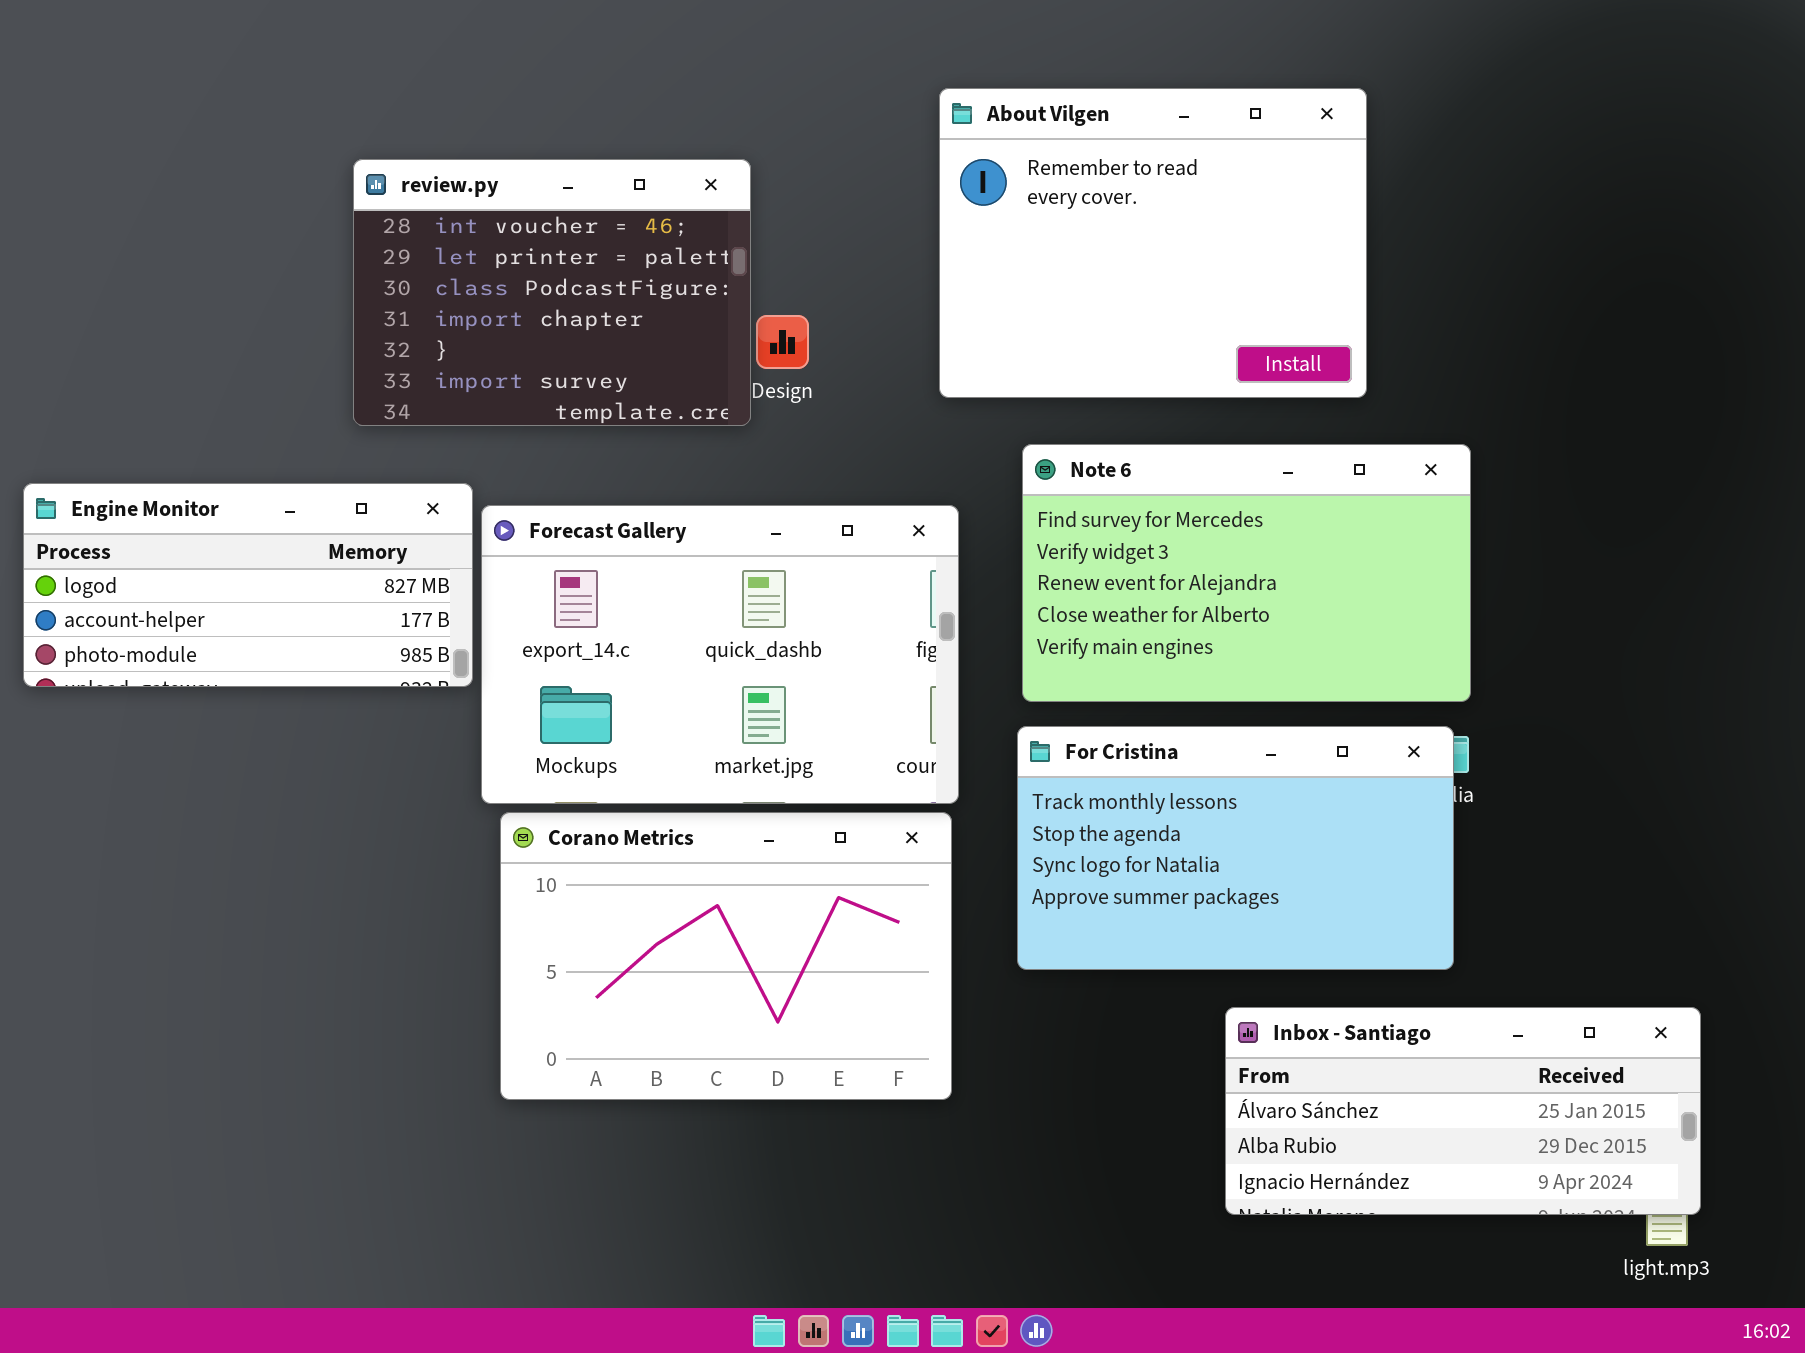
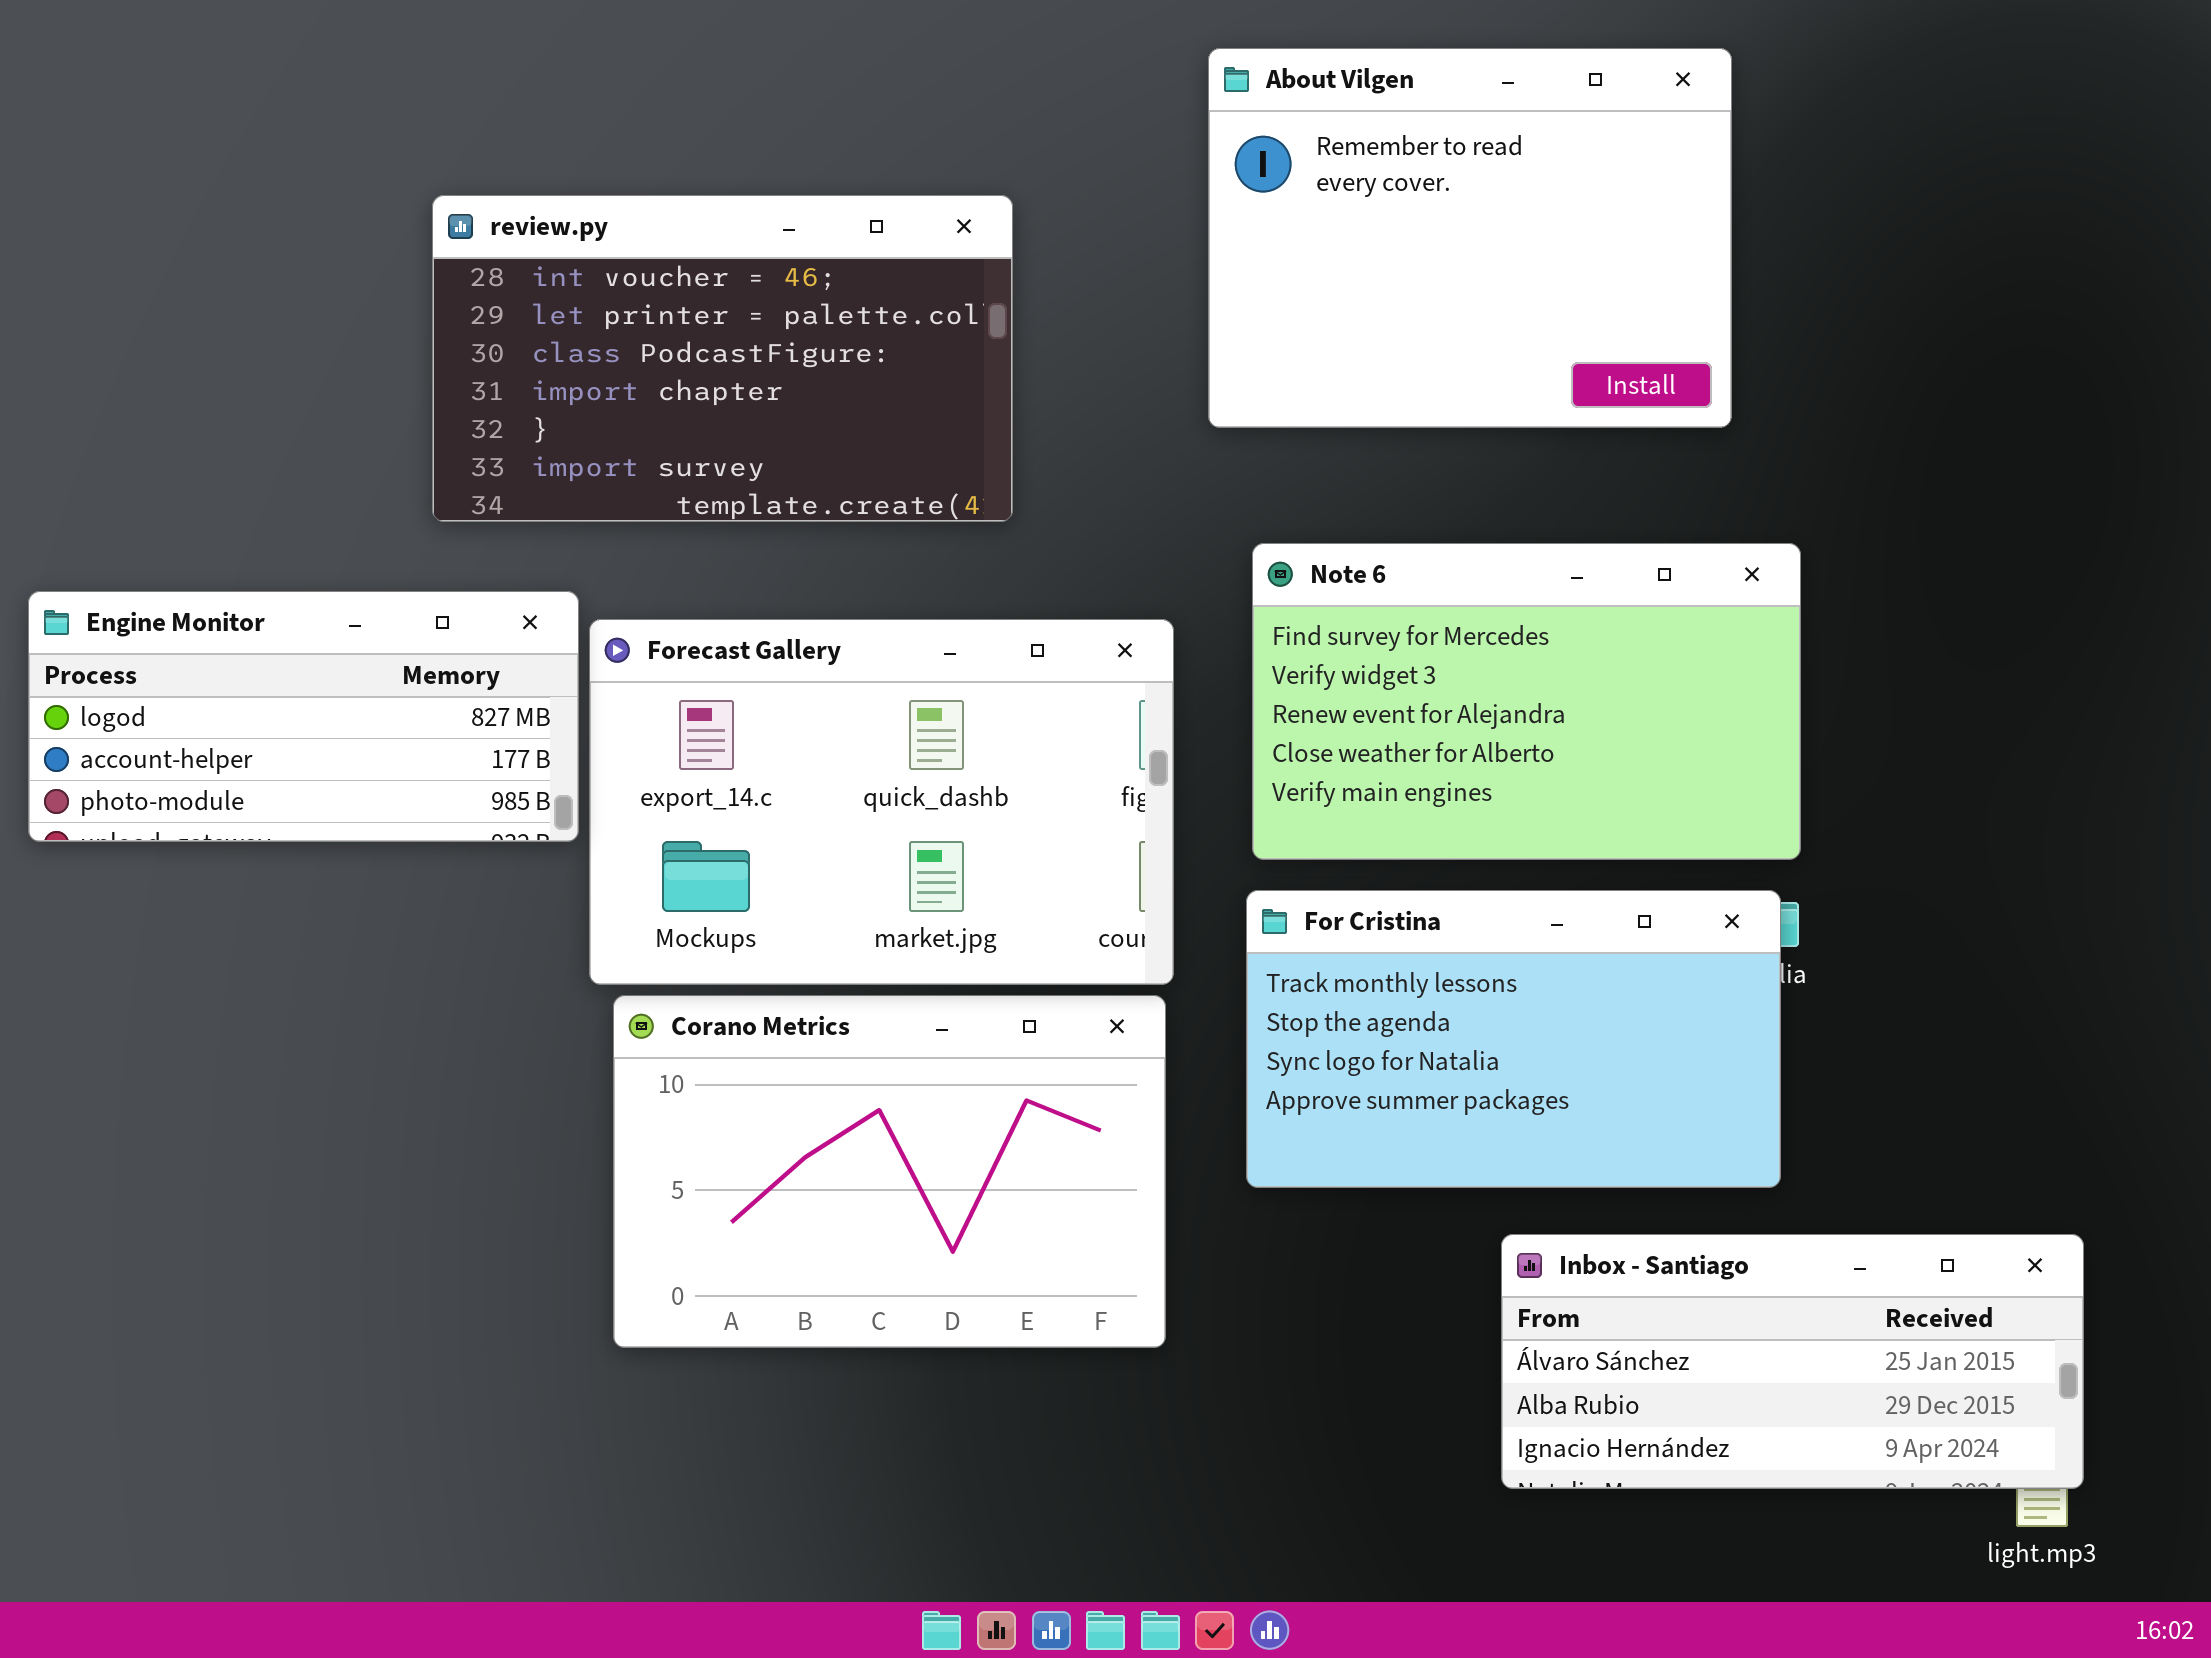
About Vilgen: [939,88,1367,398] -> [1208,48,1732,428], moved
review.py: [353,159,751,426] -> [432,195,1013,522], resized

